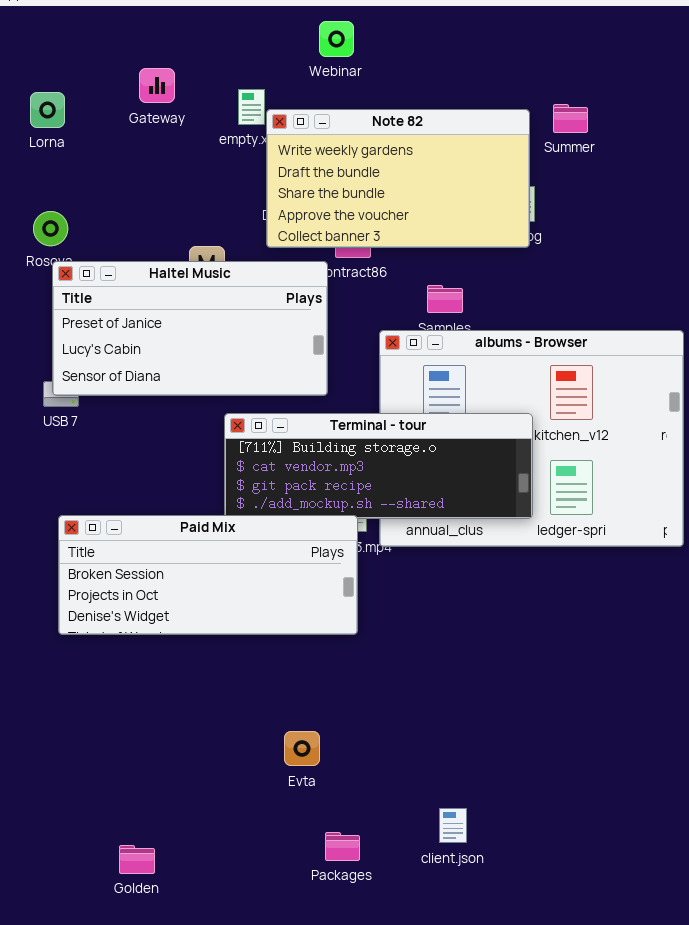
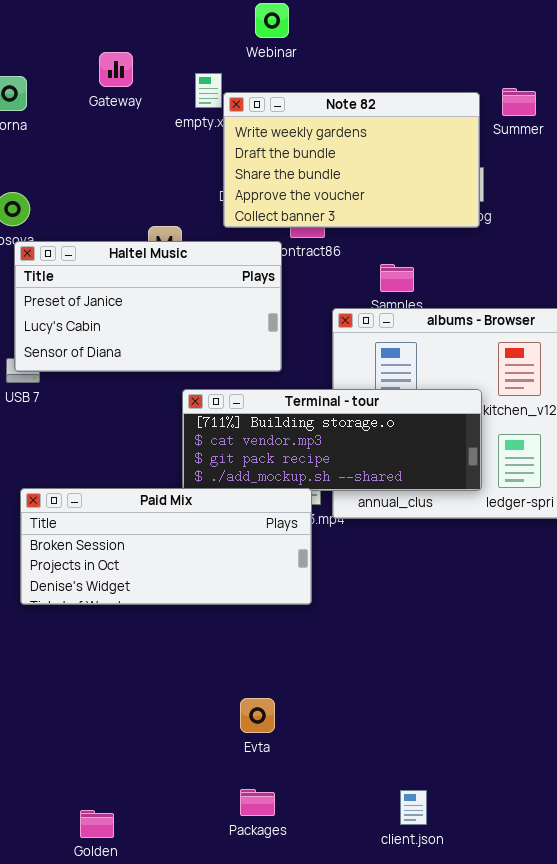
Webinar: [319,21,354,57] -> [255,3,289,38], moved
client.json: [439,808,467,843] -> [400,790,427,825], moved
Packages: [325,832,360,861] -> [240,789,275,816], moved

